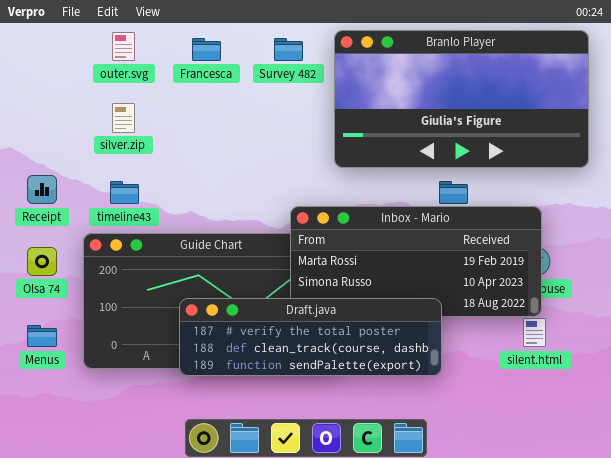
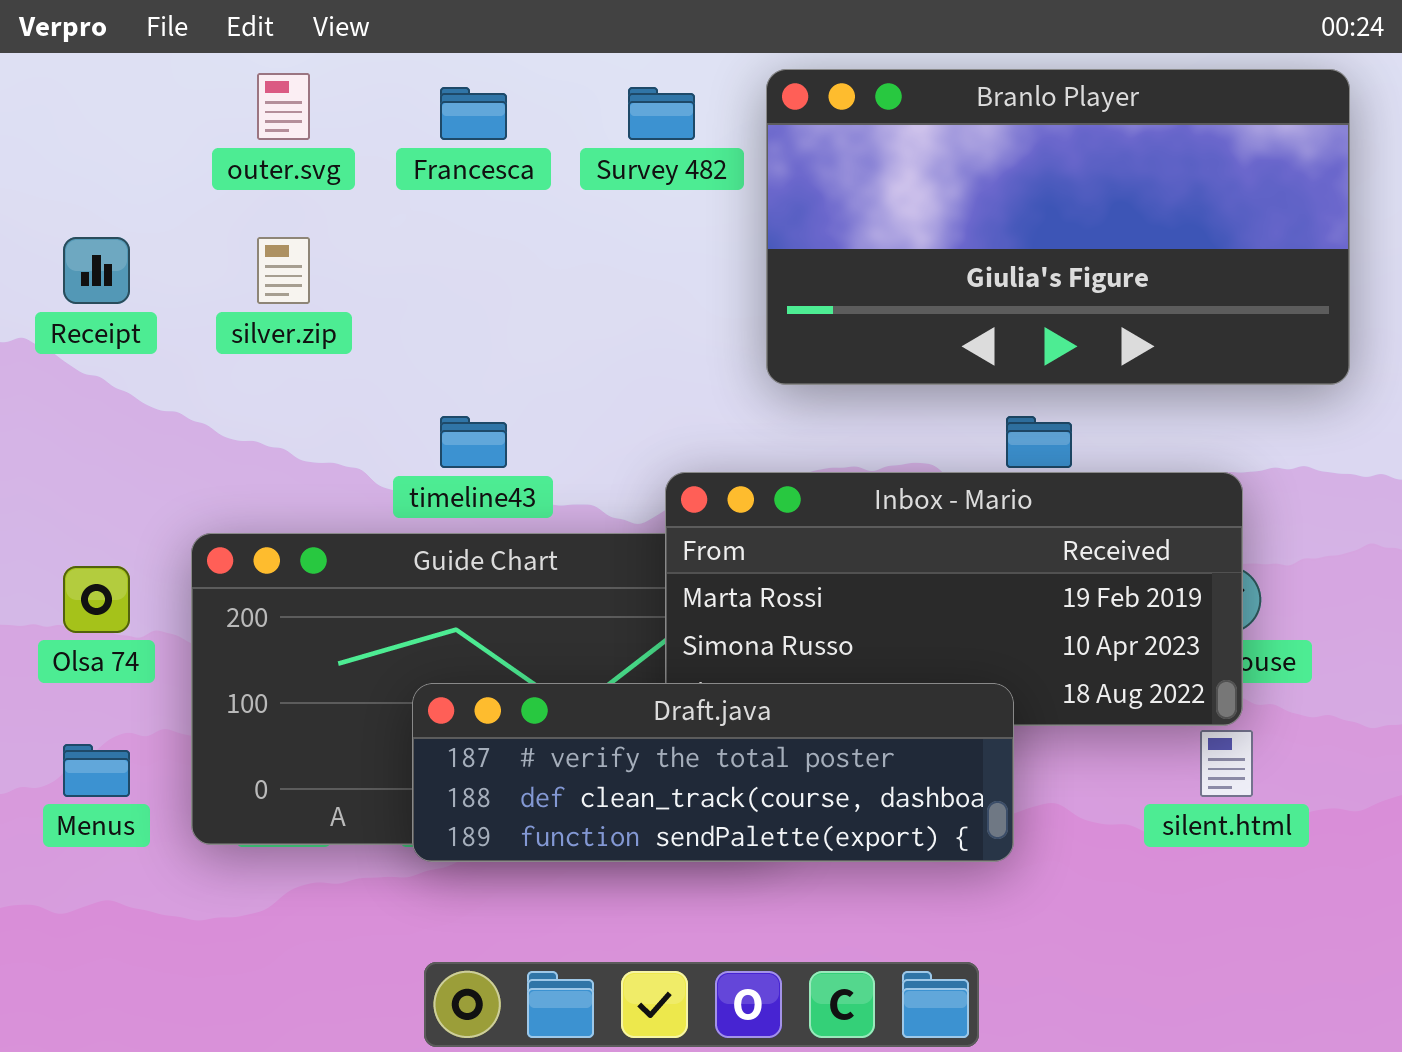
Receipt: [27,175,57,204] -> [63,237,130,304], moved
timeline43: [110,181,139,204] -> [440,416,507,468], moved

